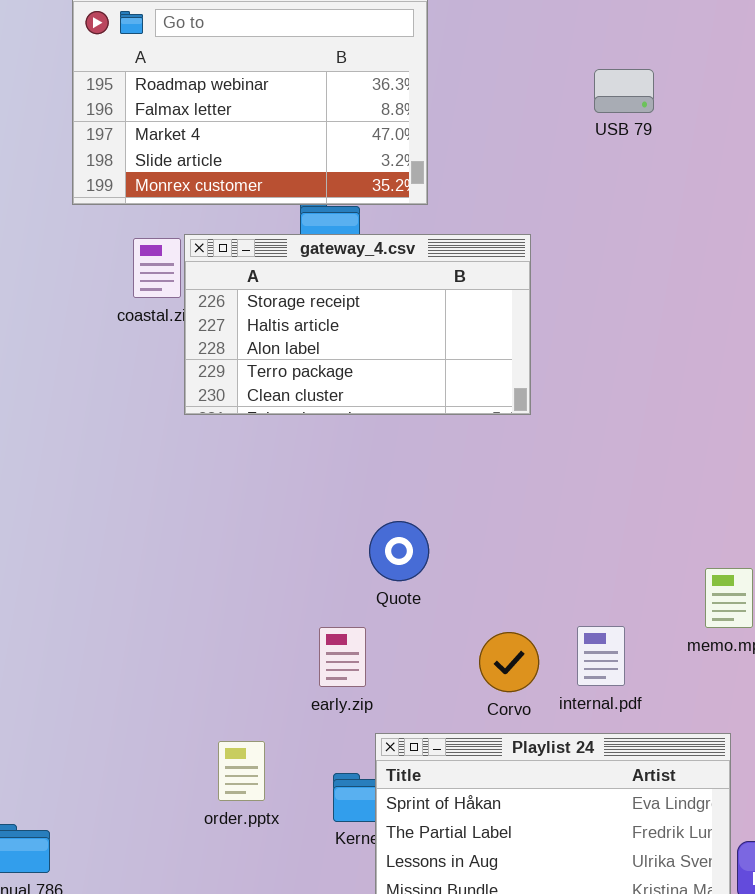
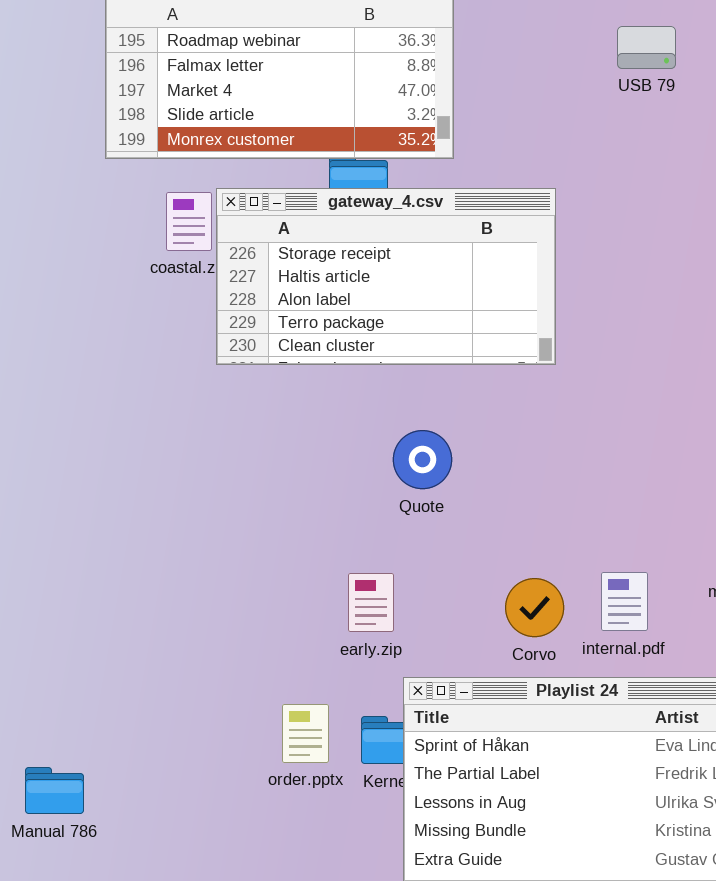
Quote: [369,521,429,581] -> [393,430,452,489], moved
order.pptx: [218,741,265,801] -> [282,704,329,763], moved

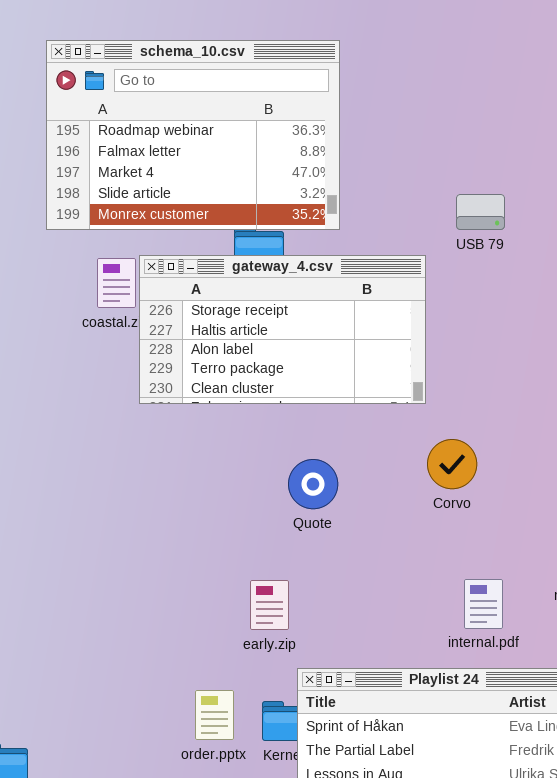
USB 79: [617,26,676,69] -> [456,194,505,230], moved
Corvo: [505,578,564,637] -> [427,439,477,489], moved

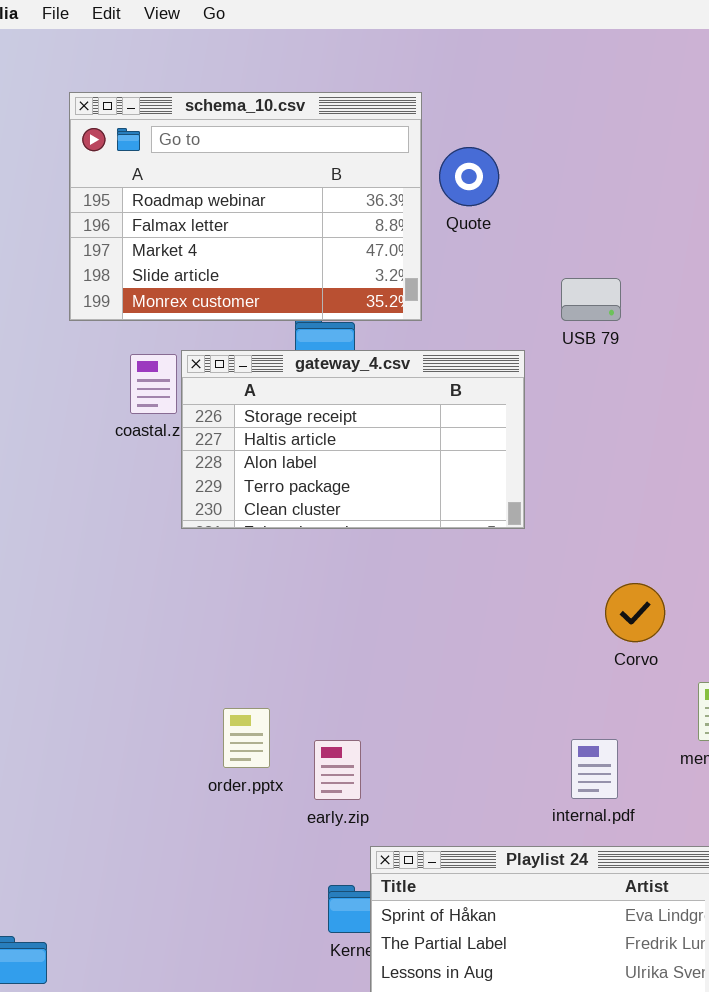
Corvo: [427,439,477,489] -> [605,583,665,642], moved
Quote: [288,459,338,509] -> [439,147,499,206], moved
order.pptx: [195,690,234,740] -> [223,708,270,768], moved

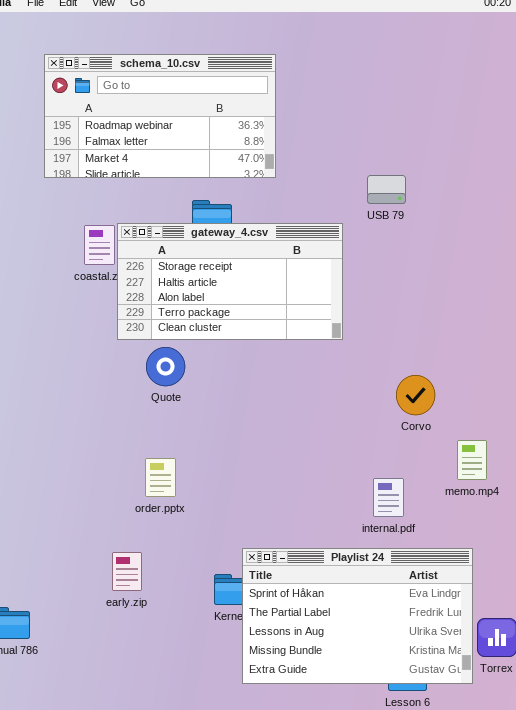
schema_10.csv: [69,92,422,321] -> [44,54,276,178], resized
Quote: [439,147,499,206] -> [146,347,185,386], moved
early.zip: [314,740,361,800] -> [112,552,142,591], moved

